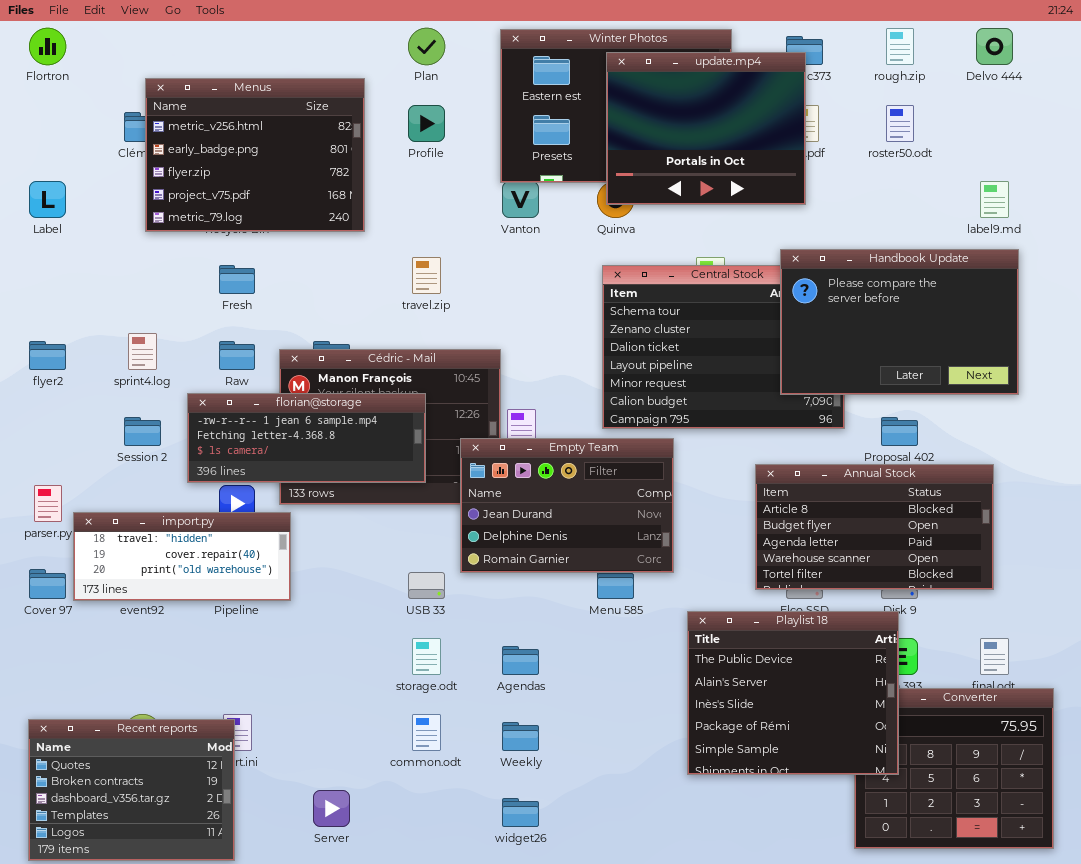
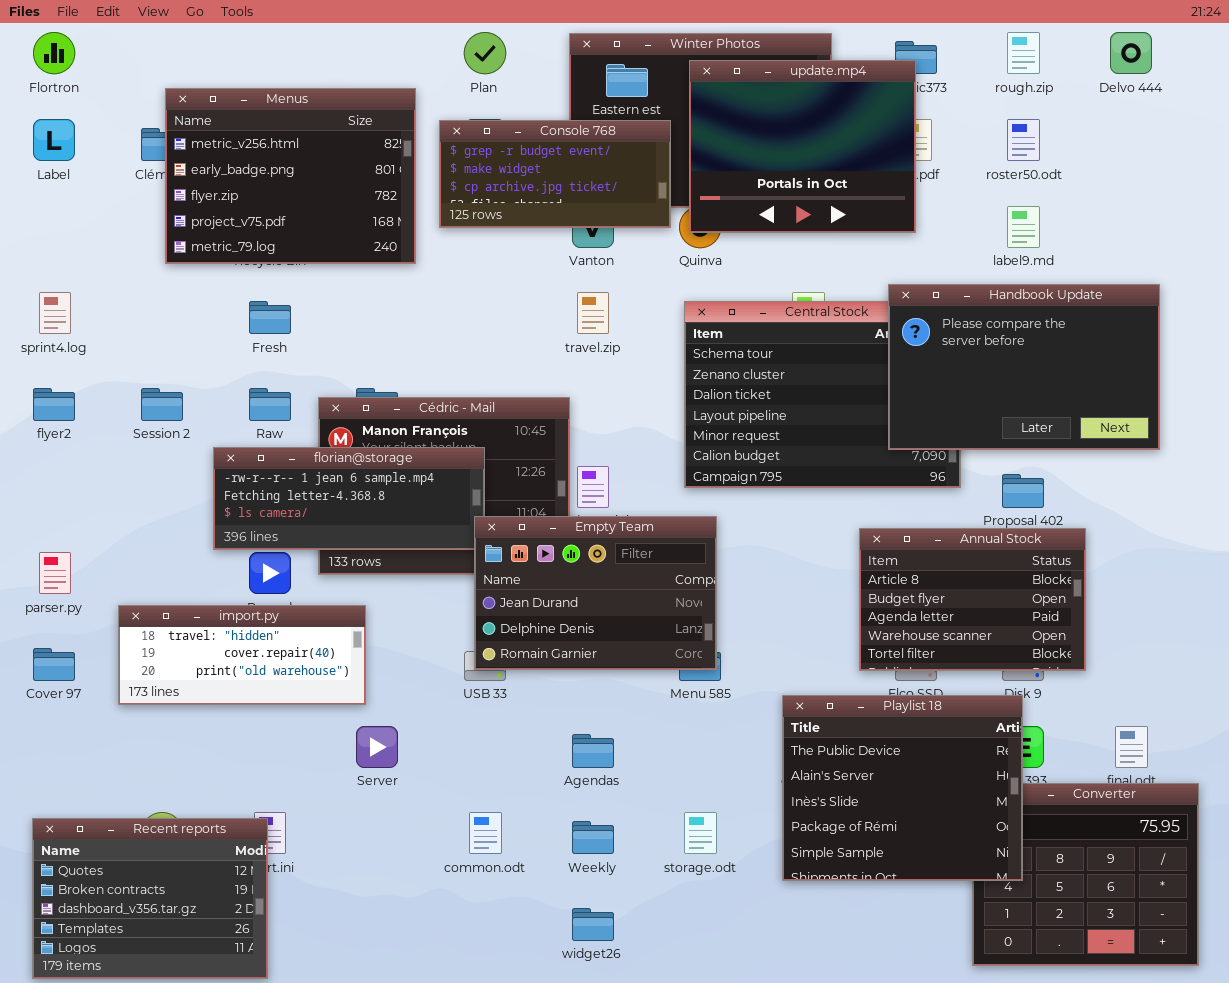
Console 768: none -> [439,120,671,228], opened
Label: [29,181,66,218] -> [33,119,75,161], moved
label9.md: [980,181,1009,218] -> [1007,206,1040,248], moved
travel.zip: [412,257,441,294] -> [577,292,609,334], moved
sprint4.log: [128,333,157,370] -> [39,292,71,334], moved
Session 2: [124,417,161,446] -> [141,388,183,421], moved
Empty Team: [460,438,674,573] -> [474,516,717,670], moved
Annual Stock: [755,464,994,590] -> [859,528,1086,671], resized
import.py: [73,512,291,601] -> [118,605,366,705], moved
storage.odt: [412,638,441,675] -> [684,812,717,854], moved
Server: [313,790,350,827] -> [356,726,398,768], moved

